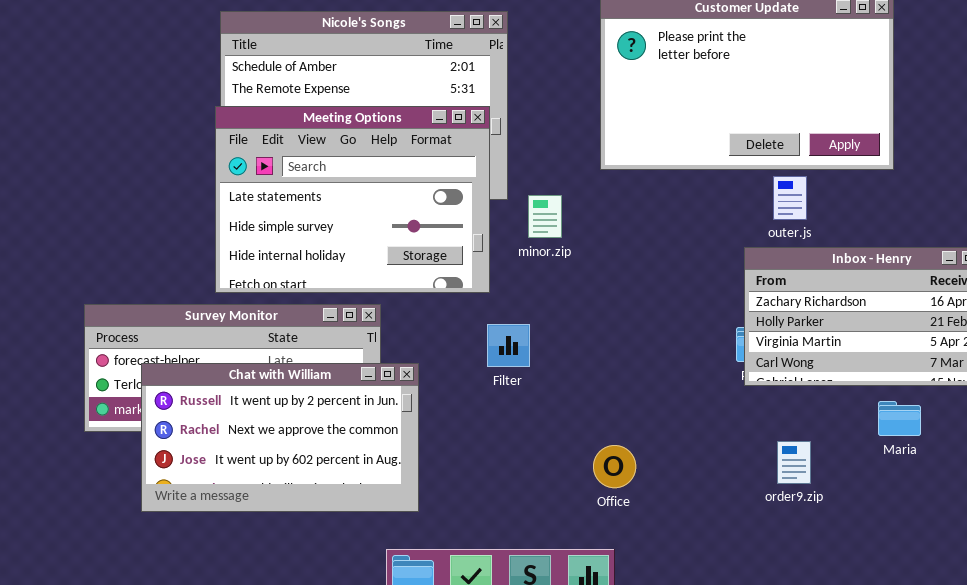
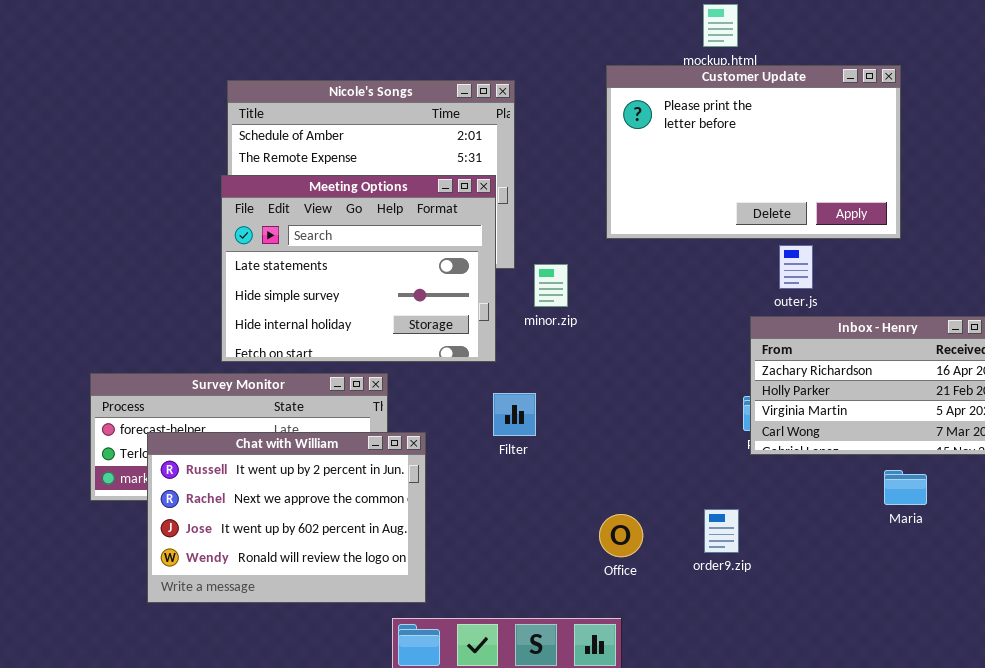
Chat with William: [141,363,419,512] -> [147,432,426,603], resized
order9.zip: [777,441,811,484] -> [704,509,739,553], moved

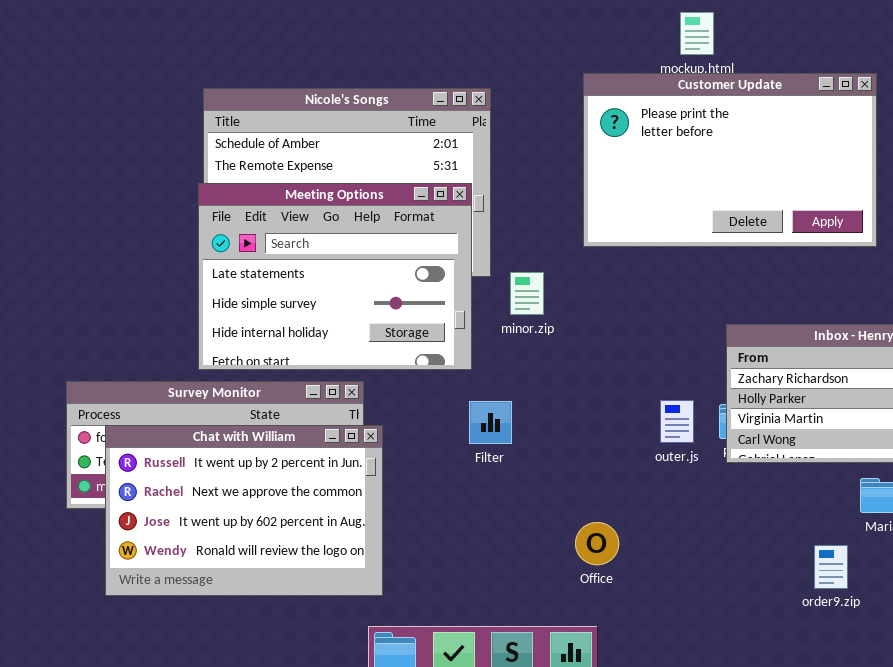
outer.js: [779,245,813,289] -> [660,400,694,443], moved
Chat with William: [147,432,426,603] -> [105,425,383,596], moved
order9.zip: [704,509,739,553] -> [814,545,848,589], moved

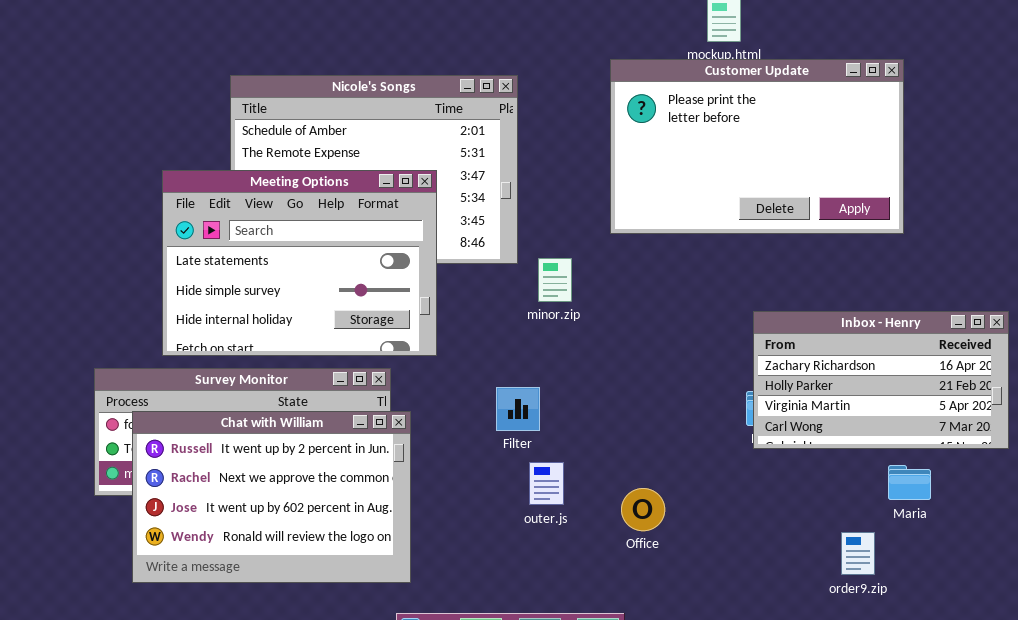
Meeting Options: [198,183,472,370] -> [162,170,437,356], moved
outer.js: [660,400,694,443] -> [529,462,564,505], moved
Office: [575,522,619,565] -> [621,488,665,531], moved

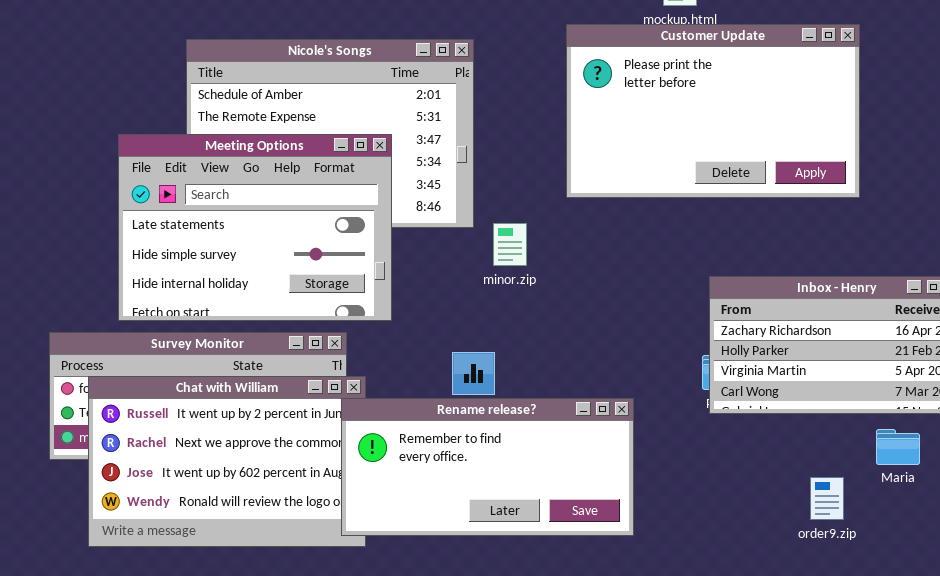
Rename release?: none -> [341,398,634,536], opened
Maria: [888,465,931,500] -> [876,429,920,465], moved
order9.zip: [841,532,875,575] -> [810,477,844,520], moved

